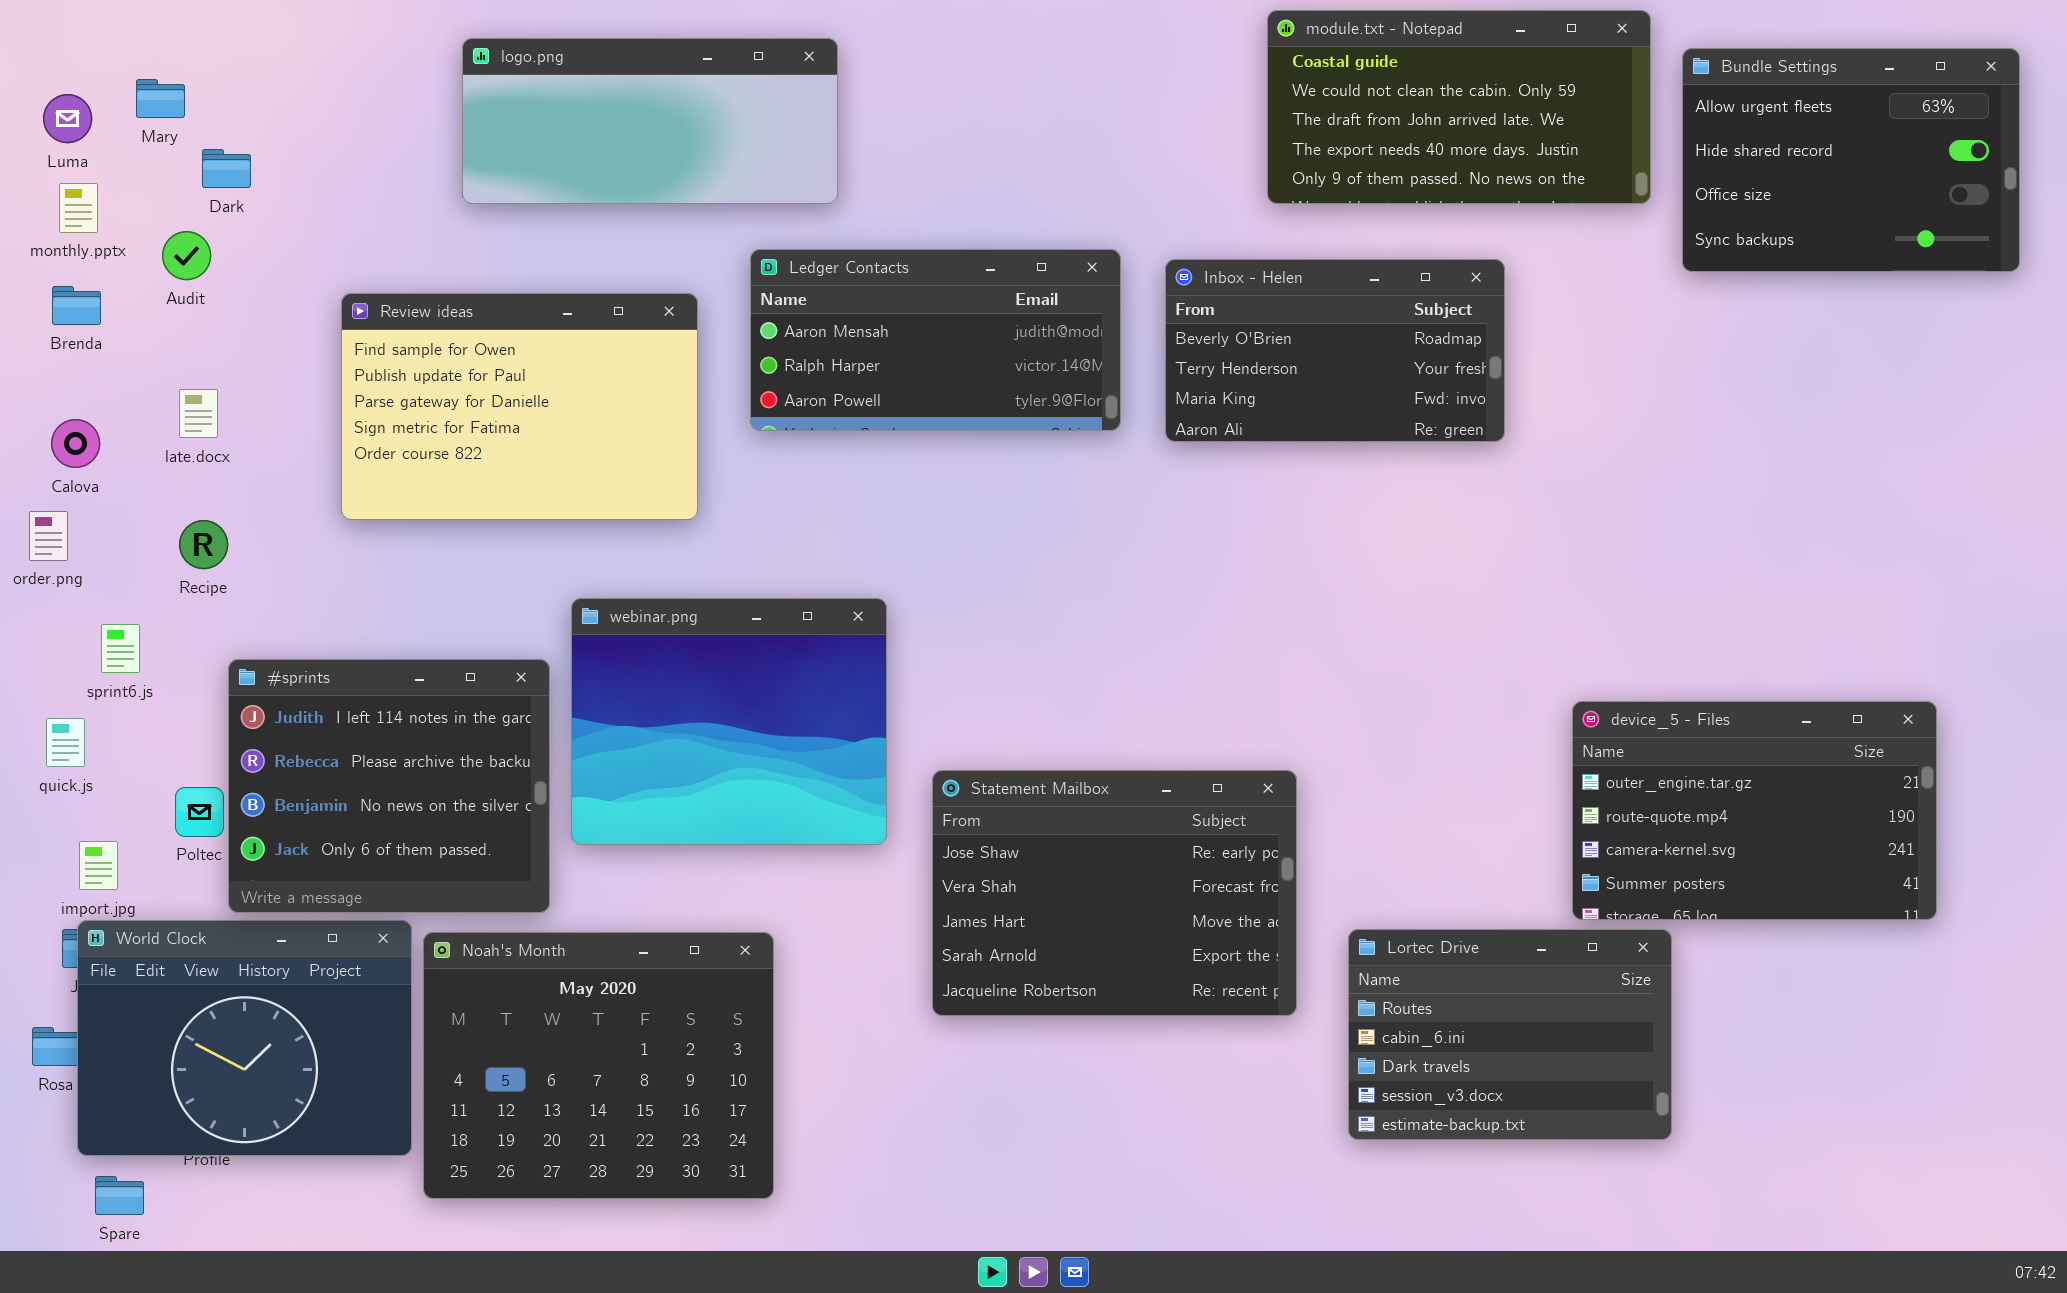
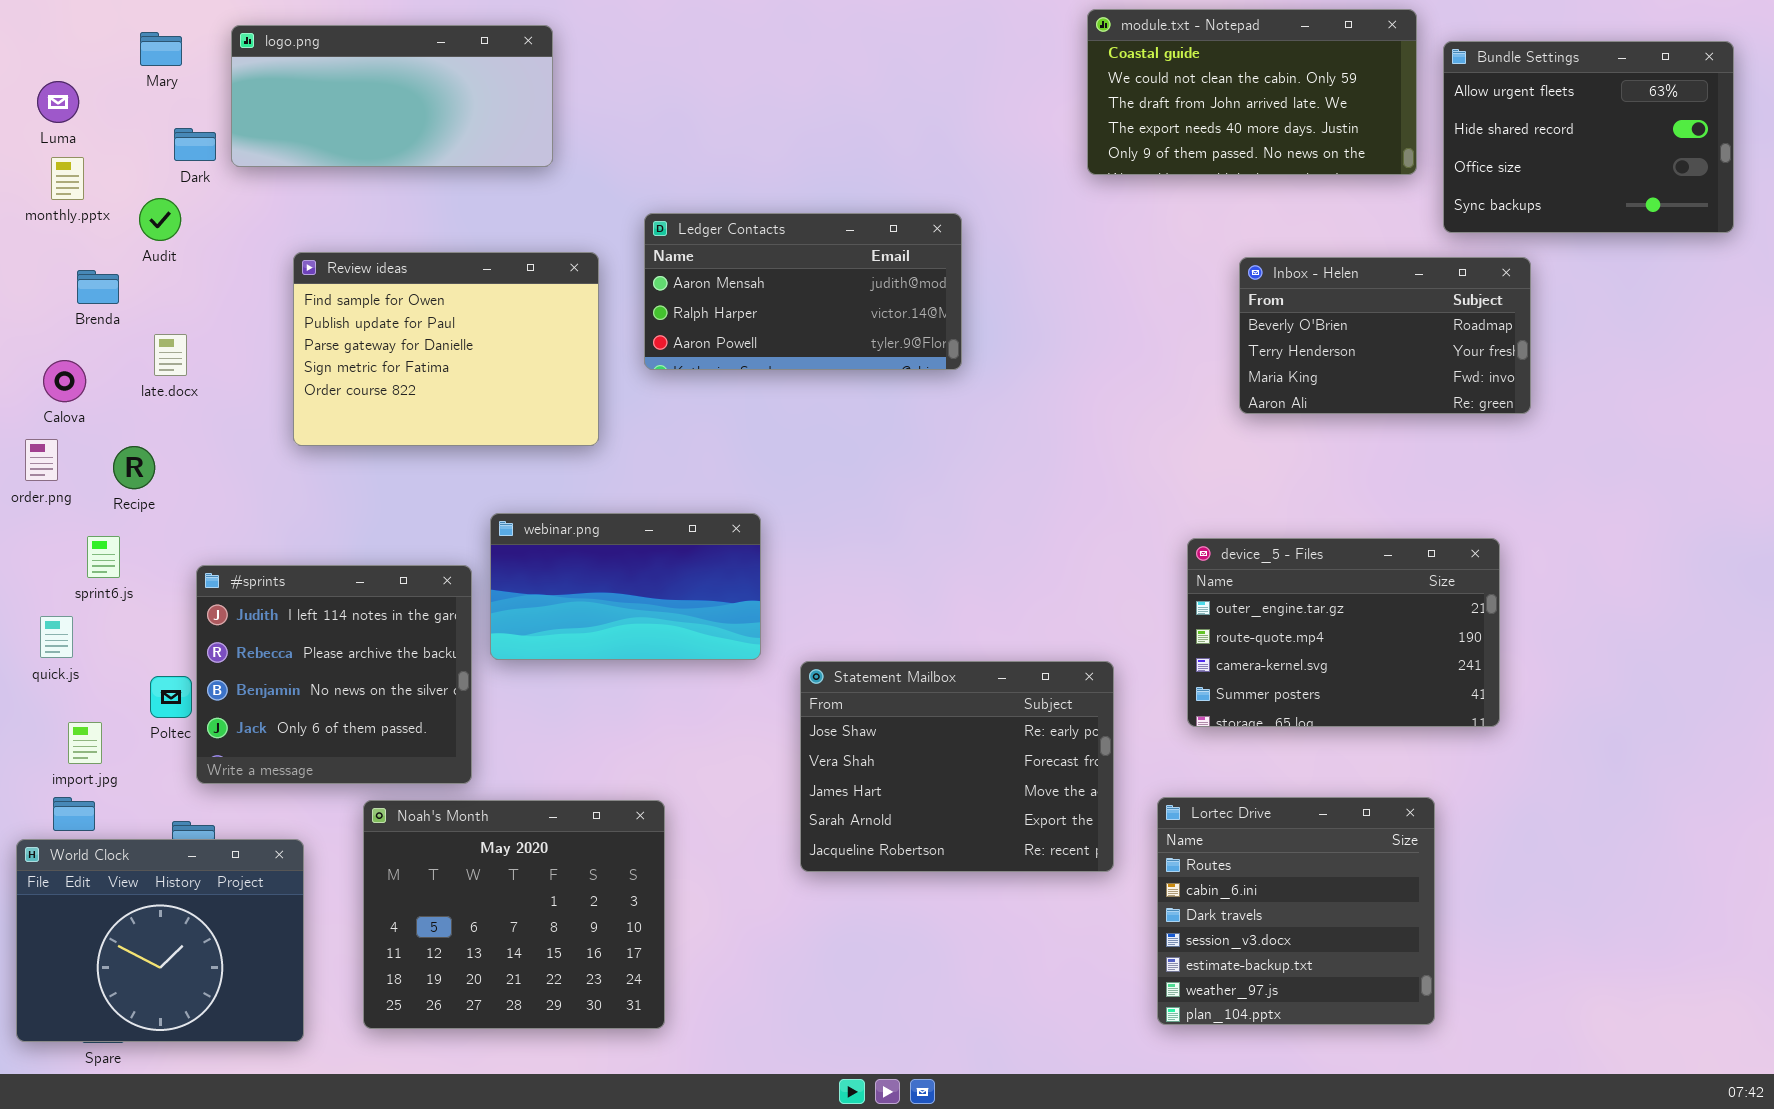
logo.png: [462,38,838,204] -> [231,25,553,167], moved
Mary: [136,79,185,118] -> [140,32,182,66], moved
Inbox - Helen: [1165,259,1505,442] -> [1239,257,1531,414], moved
Brenda: [52,286,101,325] -> [77,270,119,304], moved
Recipe: [179,520,228,569] -> [113,446,155,489], moved
webinar.png: [571,598,887,845] -> [490,513,761,660], resized
device_5 - Files: [1572,701,1937,920] -> [1187,538,1500,727], moved
World Clock: [77,920,412,1156] -> [16,839,304,1042], moved
Lortec Drive: [1348,929,1672,1140] -> [1157,797,1435,1025], resized

